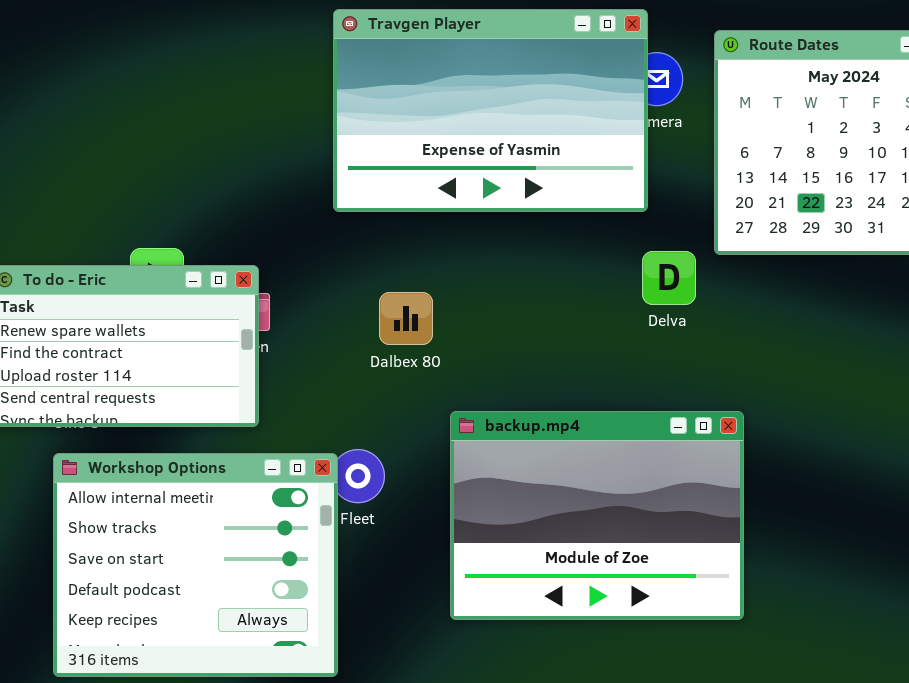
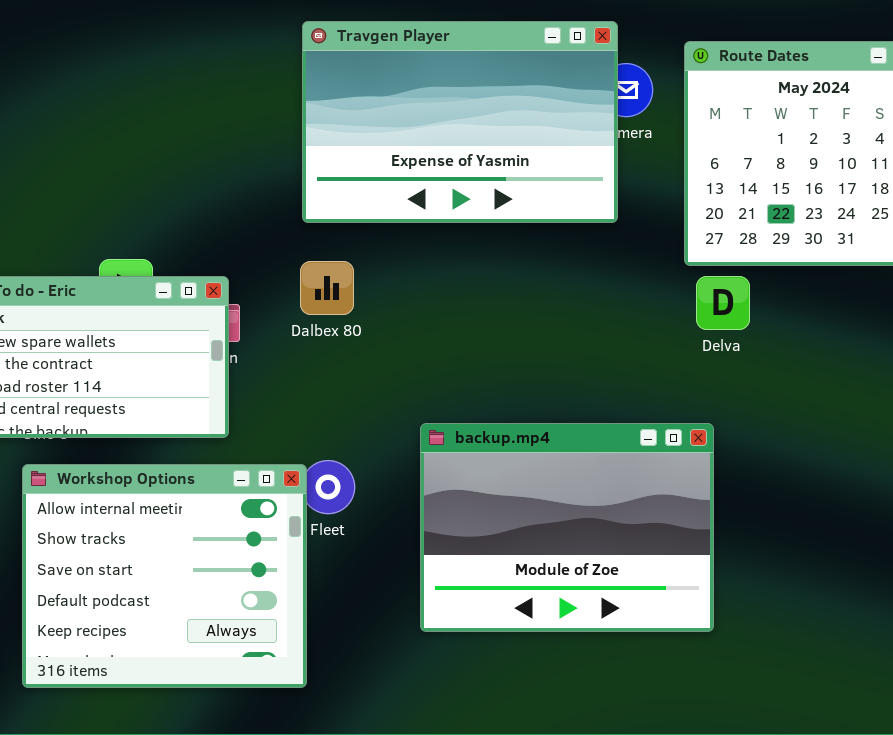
Delva: [642,251,696,305] -> [696,276,750,330], moved
Dalbex 80: [379,292,433,345] -> [300,261,354,315], moved

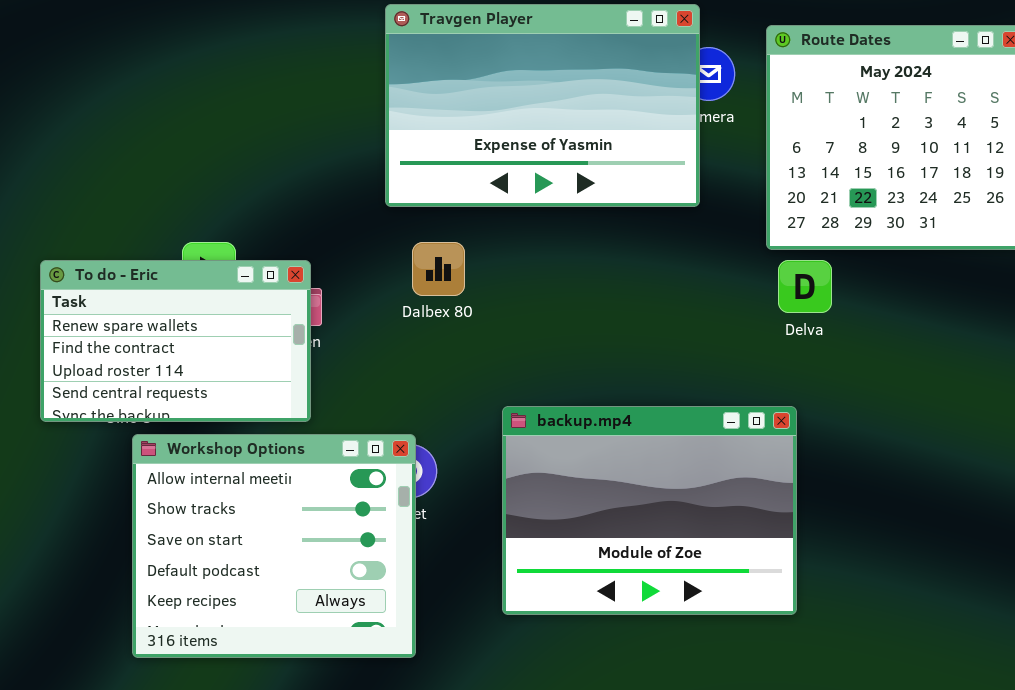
Dalbex 80: [300,261,354,315] -> [412,242,465,296], moved
Workshop Options: [22,464,307,688] -> [132,434,416,658], moved

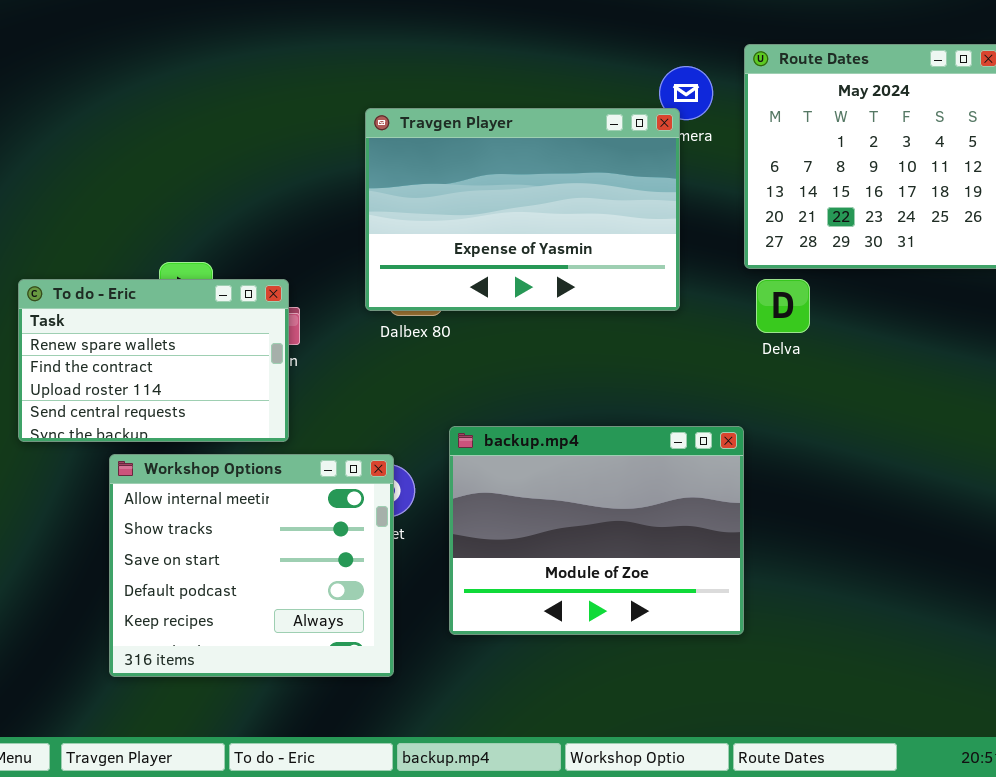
Travgen Player: [385,4,700,207] -> [365,108,680,311], moved
backup.mp4: [502,406,797,615] -> [449,426,744,635], moved

